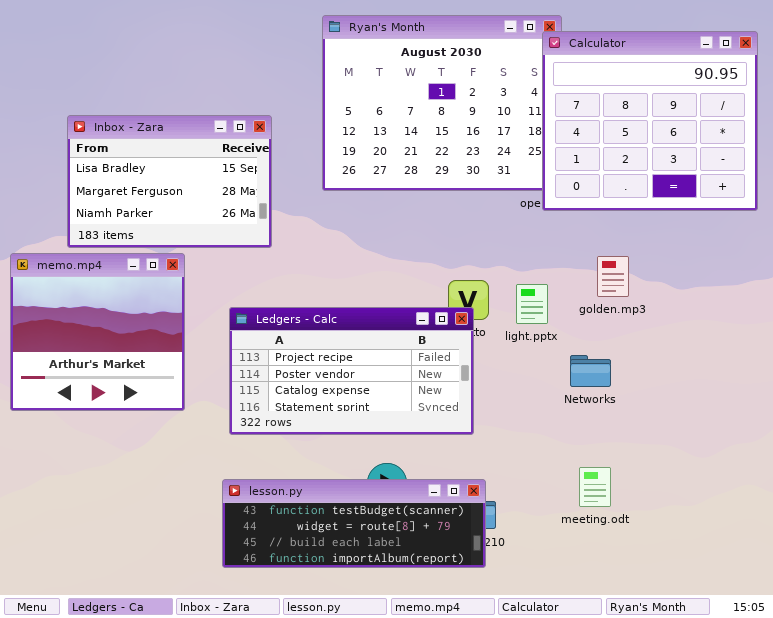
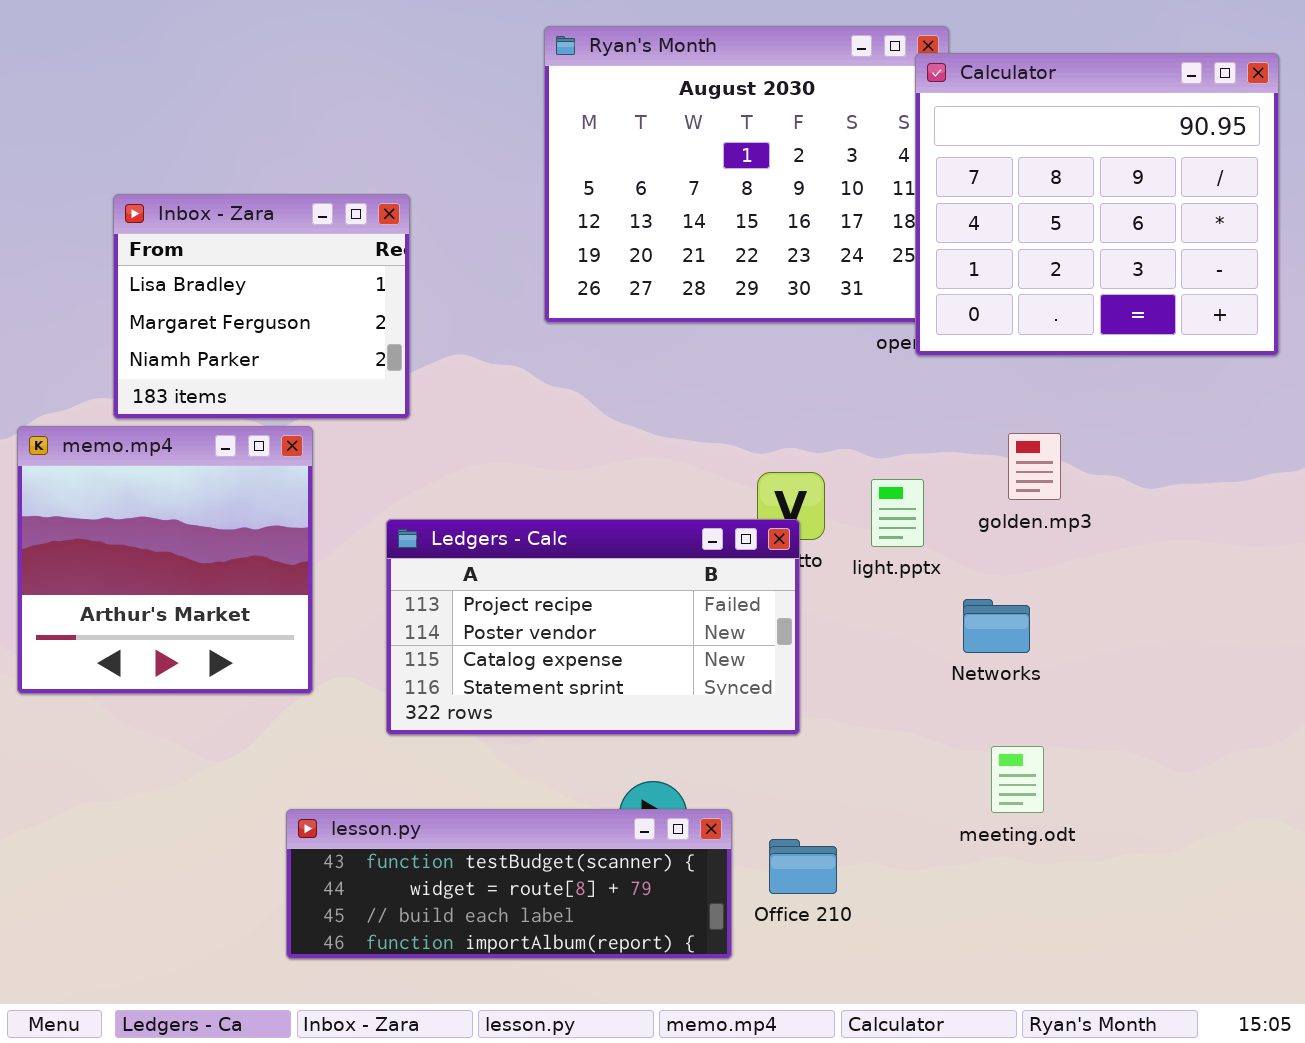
Inbox - Zara: [67,115,272,248] -> [113,194,410,419], resized
meeting.odt: [579,467,611,507] -> [991,746,1044,813], moved
lesson.py: [222,479,486,568] -> [286,809,732,959], moved

